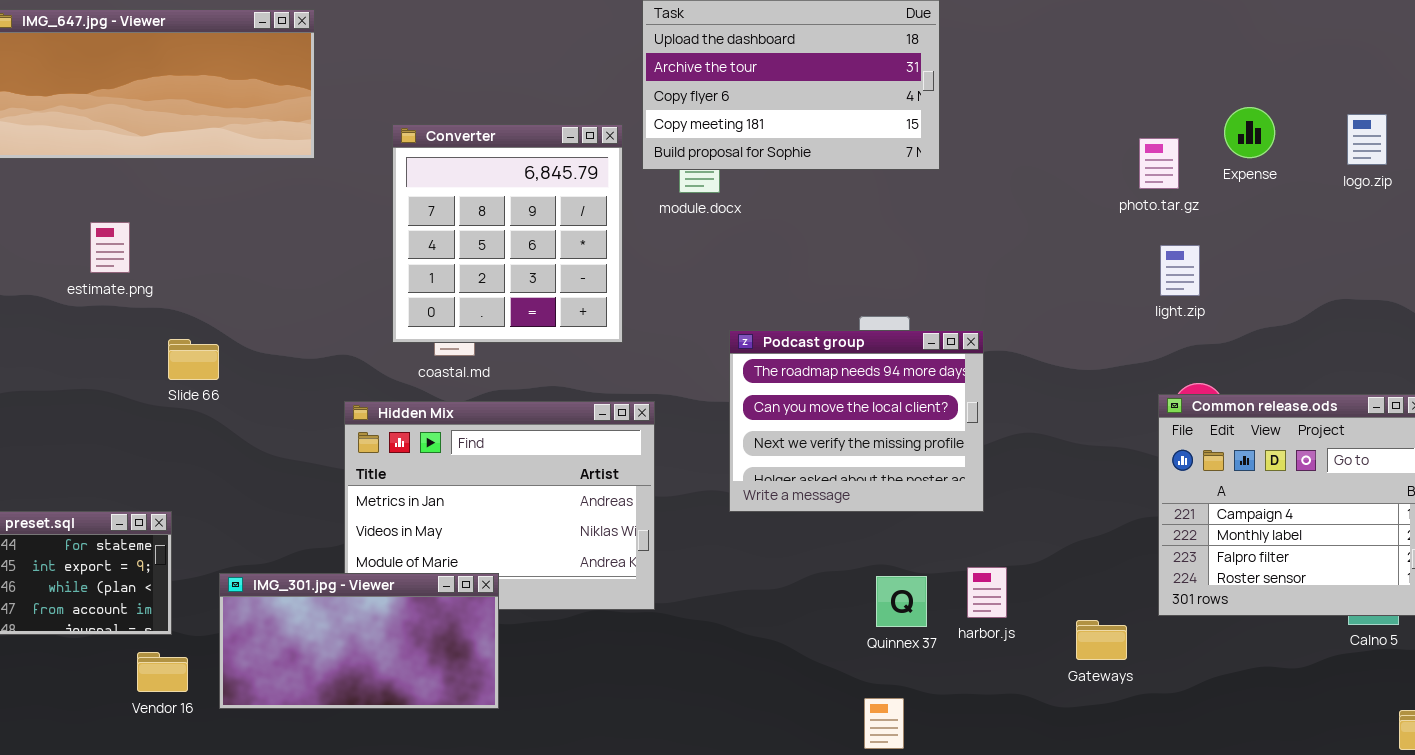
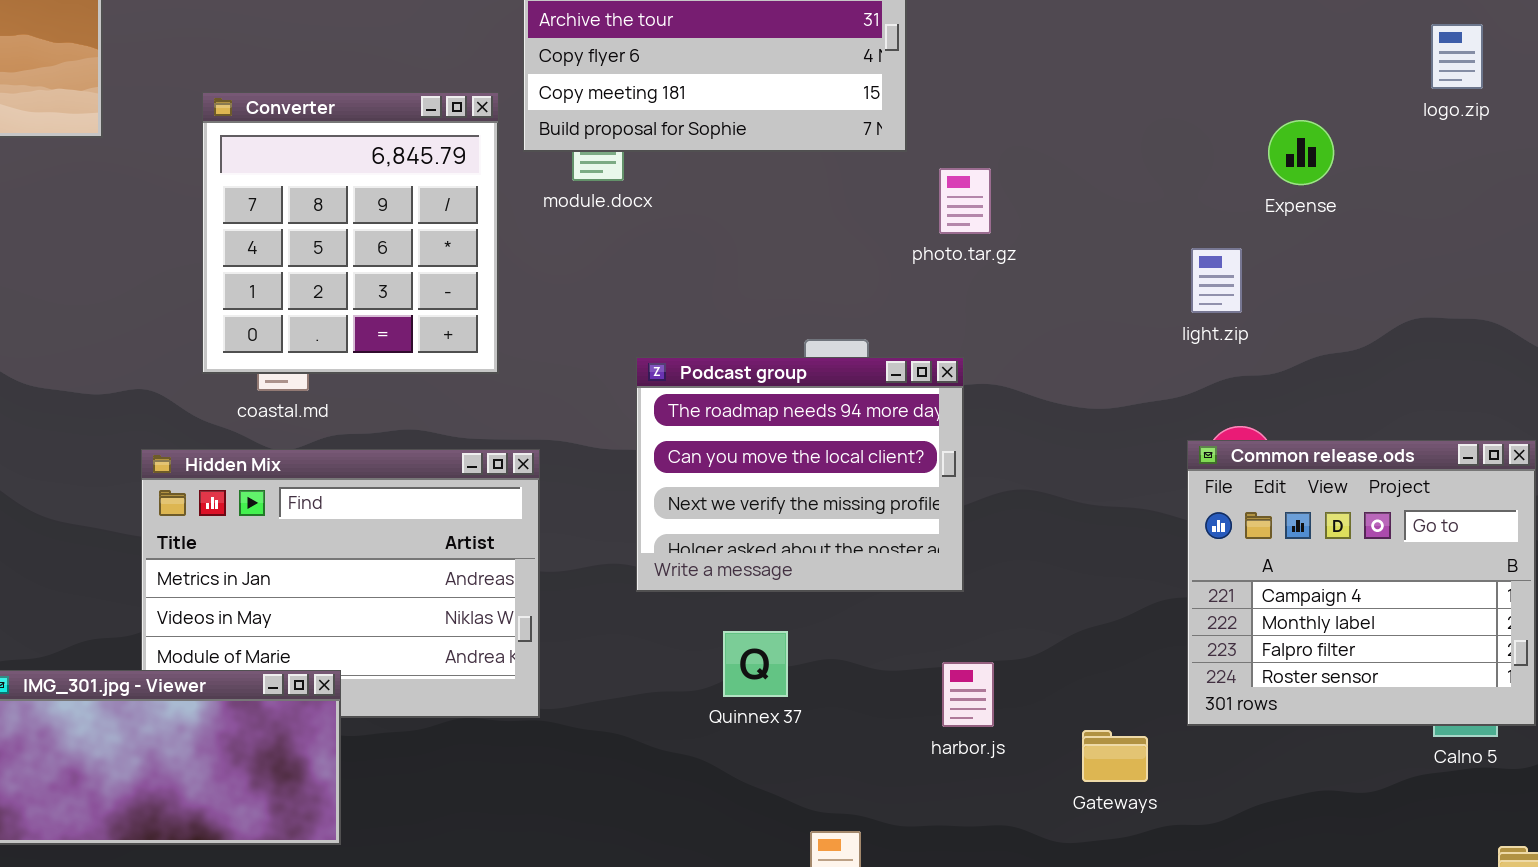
Expense: [1224,107,1275,158] -> [1268,120,1334,185], moved
logo.zip: [1347,114,1387,165] -> [1431,24,1483,89], moved
photo.tar.gz: [1139,138,1179,189] -> [939,168,991,234], moved
Quinnex 37: [876,576,927,627] -> [723,631,788,697], moved

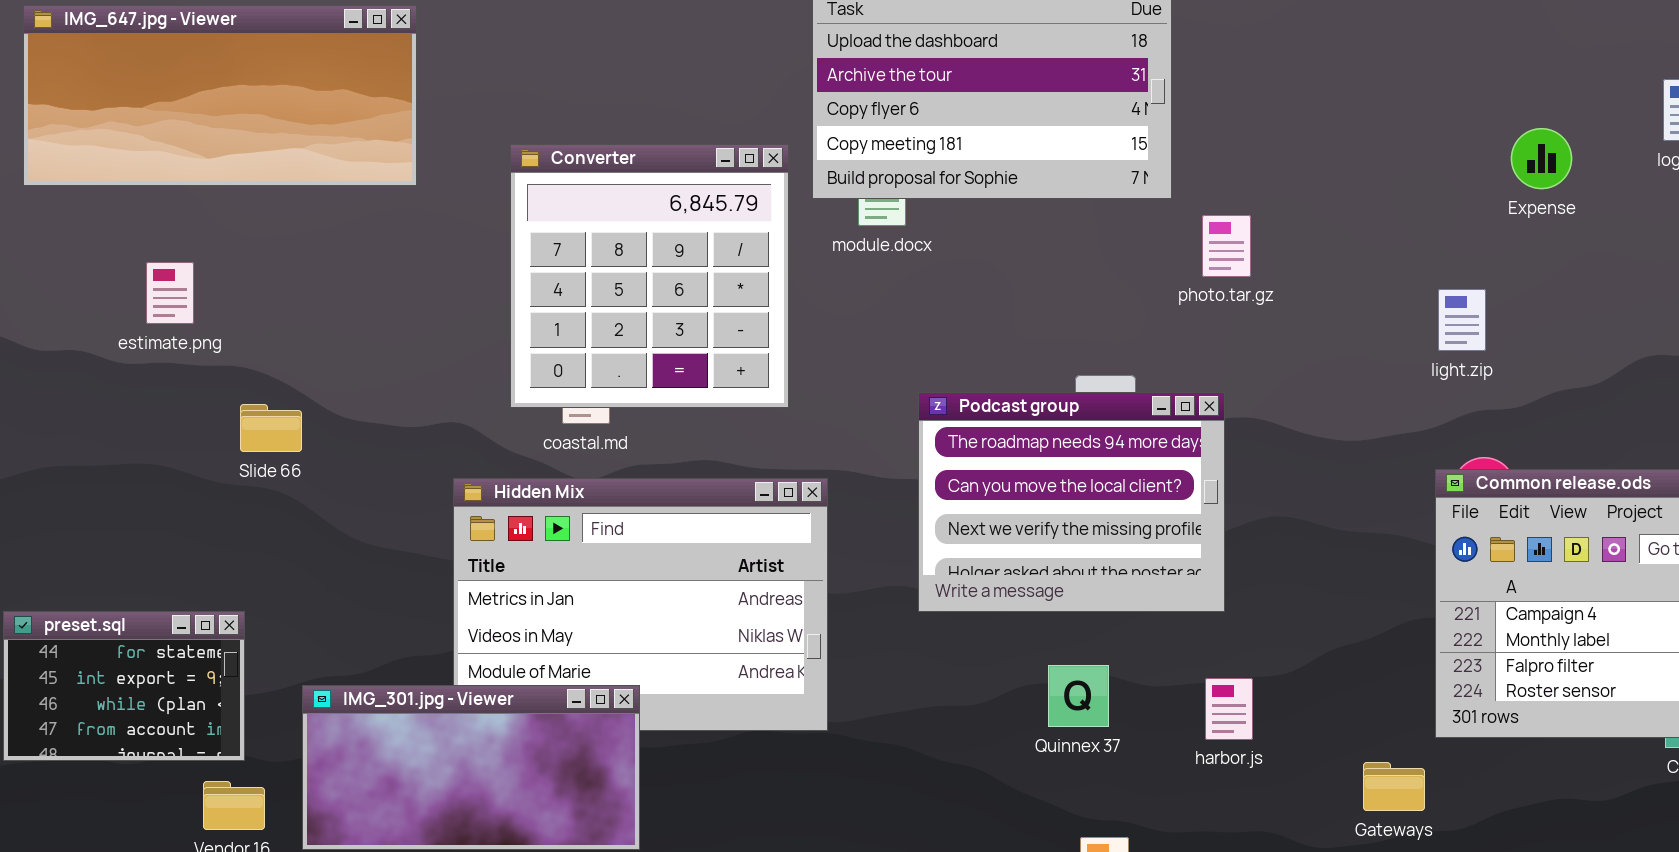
Expense: [1268,120,1334,185] -> [1511,128,1572,189], moved
Quinnex 37: [723,631,788,697] -> [1048,665,1109,727], moved
Gateways: [1082,730,1148,782] -> [1363,762,1425,811], moved

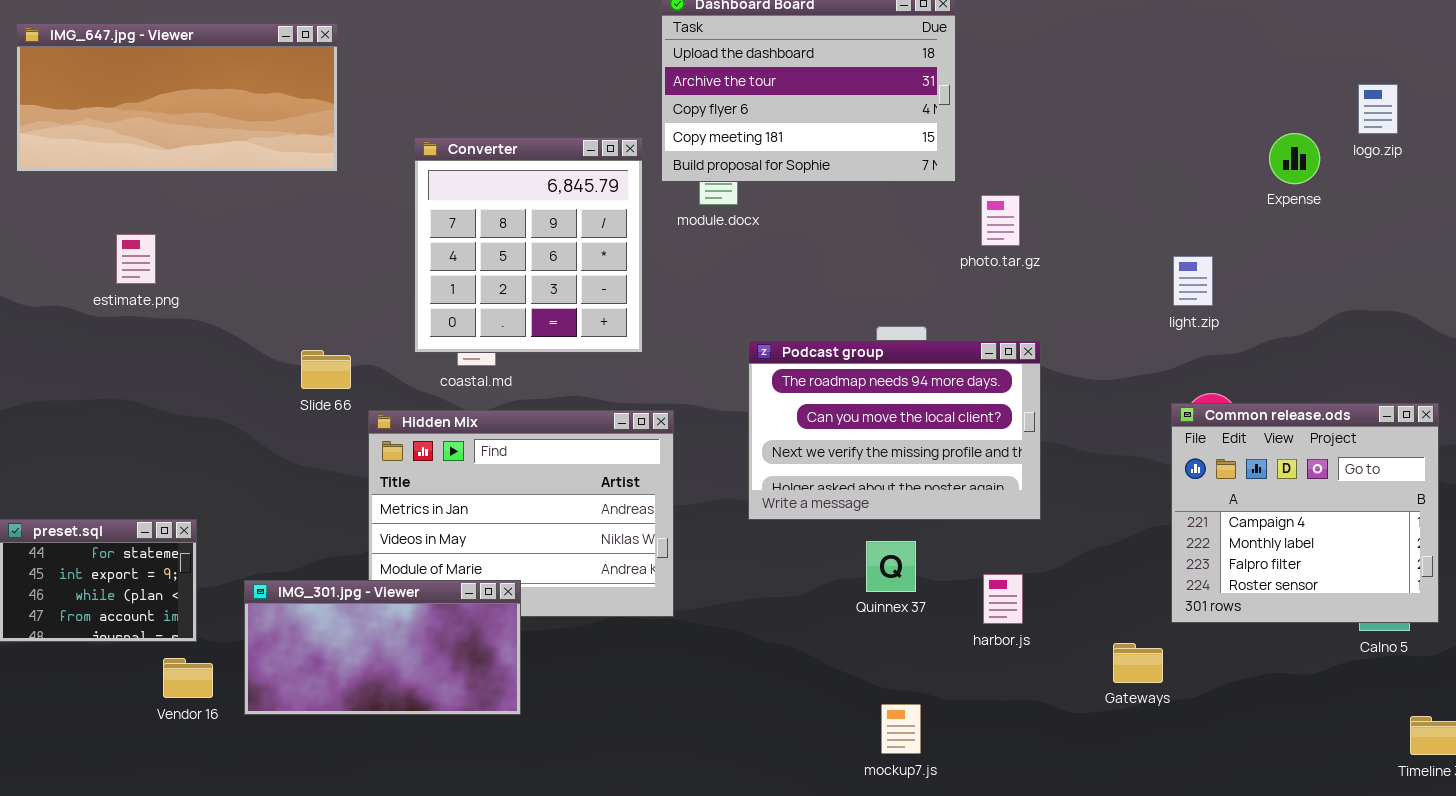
Expense: [1511,128,1572,189] -> [1269,133,1320,184], moved
Podcast group: [918,392,1225,612] -> [748,340,1041,520], resized
Slide 66: [240,404,302,452] -> [301,350,351,389], moved
Quinnex 37: [1048,665,1109,727] -> [866,541,916,592], moved

